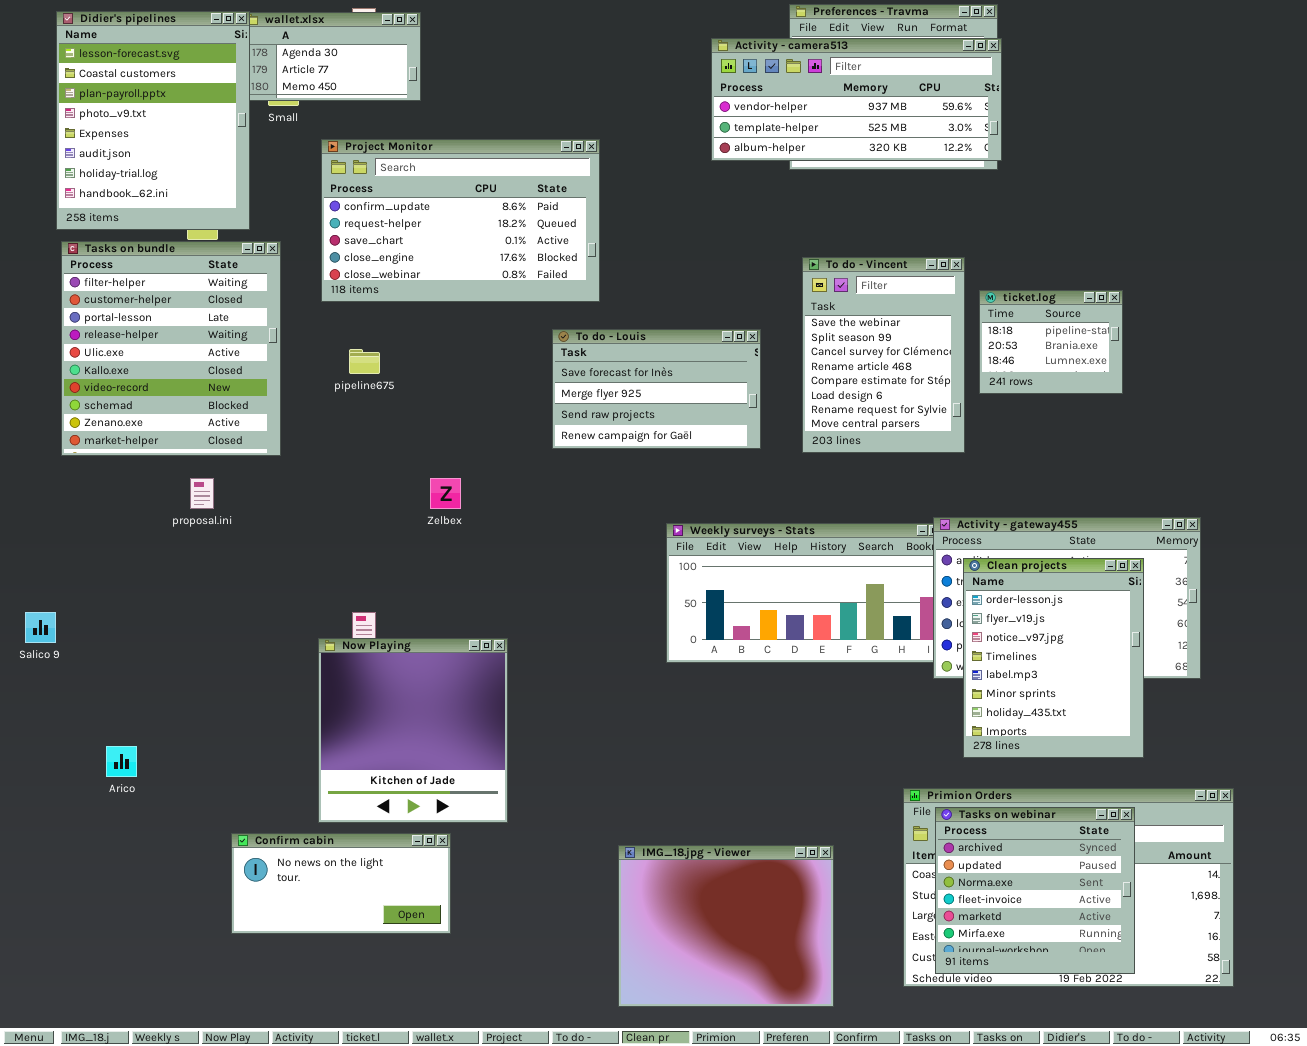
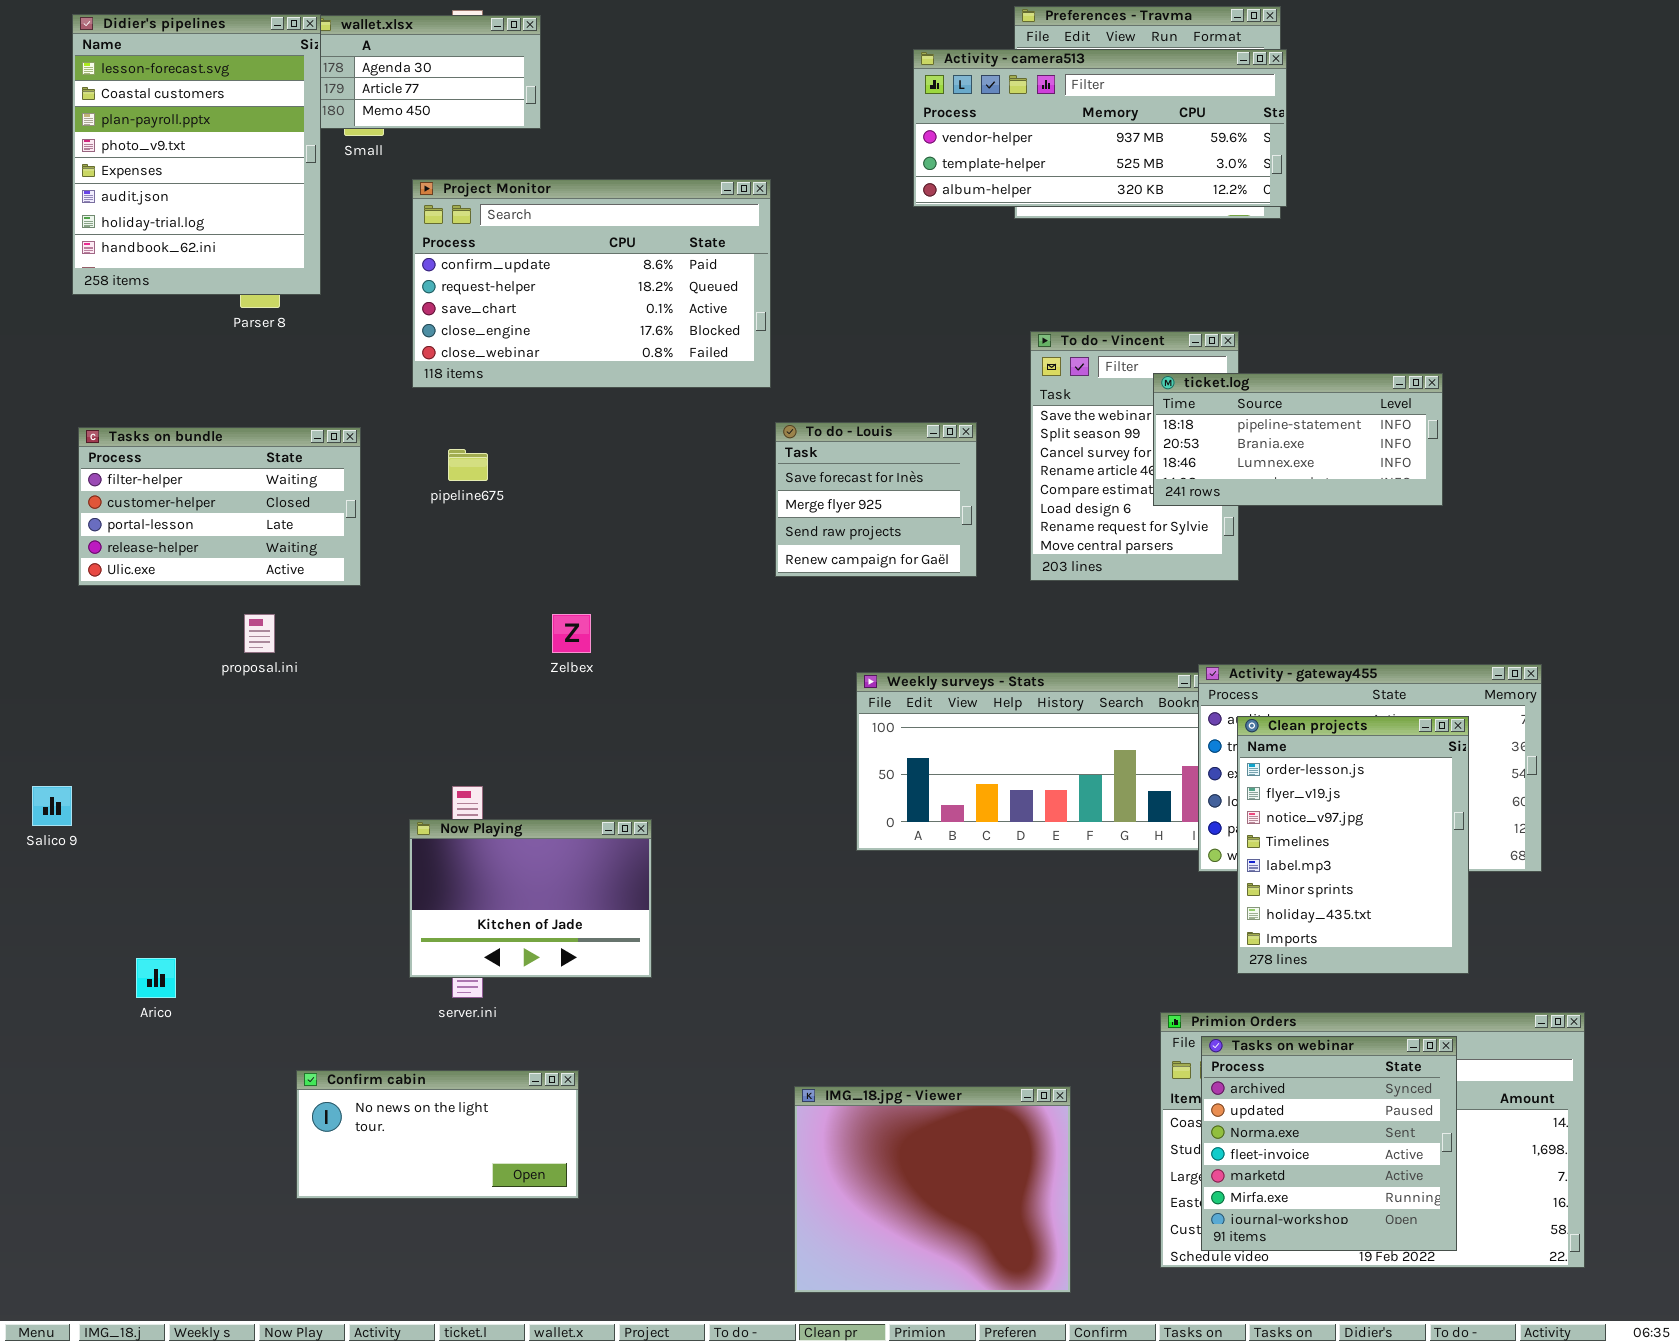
Tasks on bundle: [61,241,281,456] -> [78,427,361,586], resized
ticket.log: [979,290,1123,394] -> [1153,373,1443,506], resized
To do - Louis: [552,329,761,449] -> [775,422,977,577], resized
Now Playing: [318,638,508,823] -> [409,819,652,978], resized

